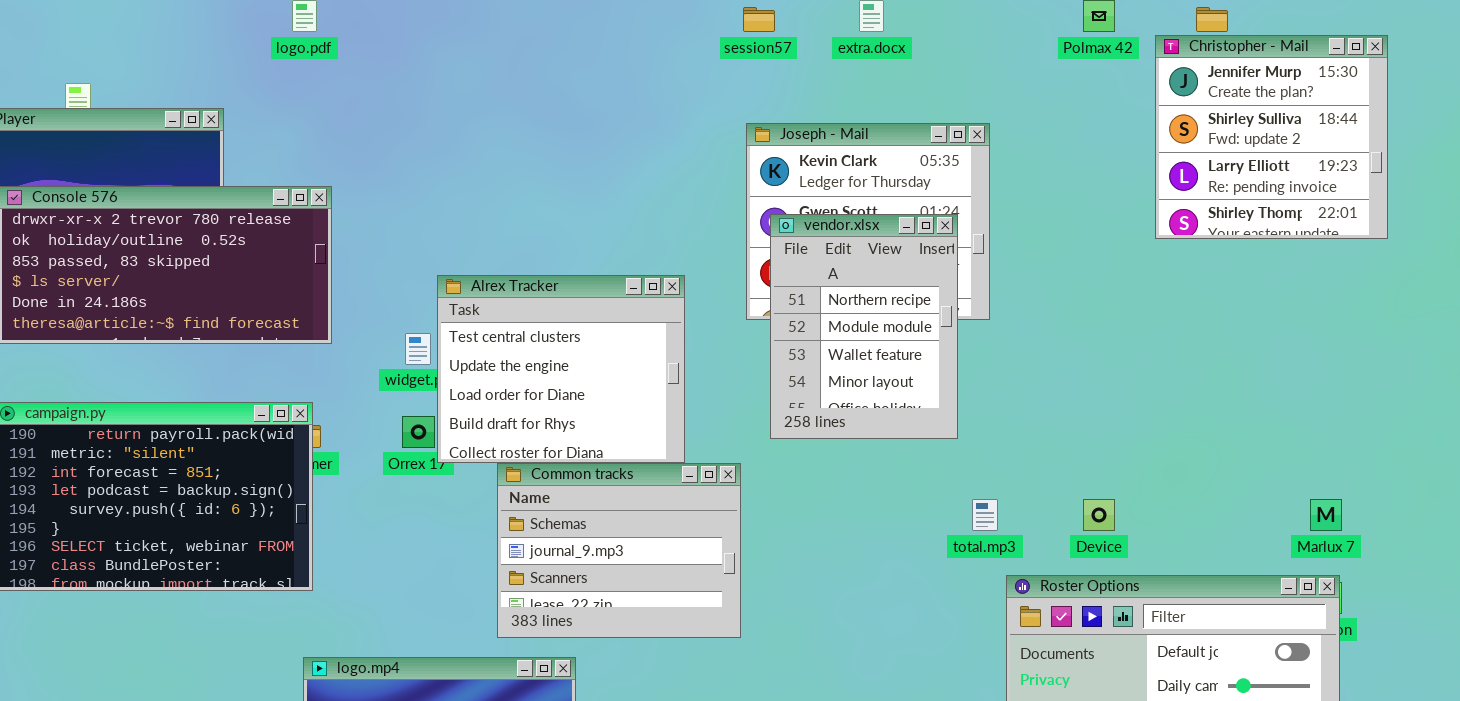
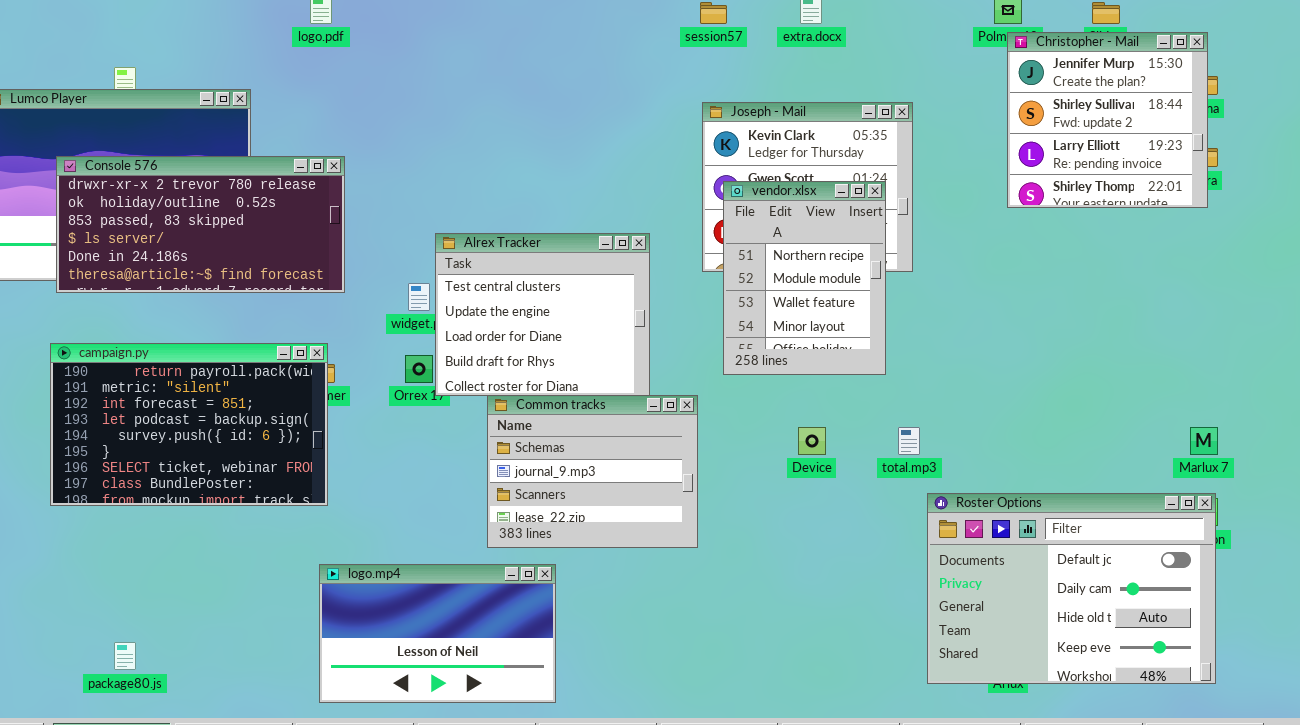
Christopher - Mail: [1155,35,1388,239] -> [1007,32,1208,208], moved
Device: [1083,499,1115,531] -> [798,427,826,455], moved

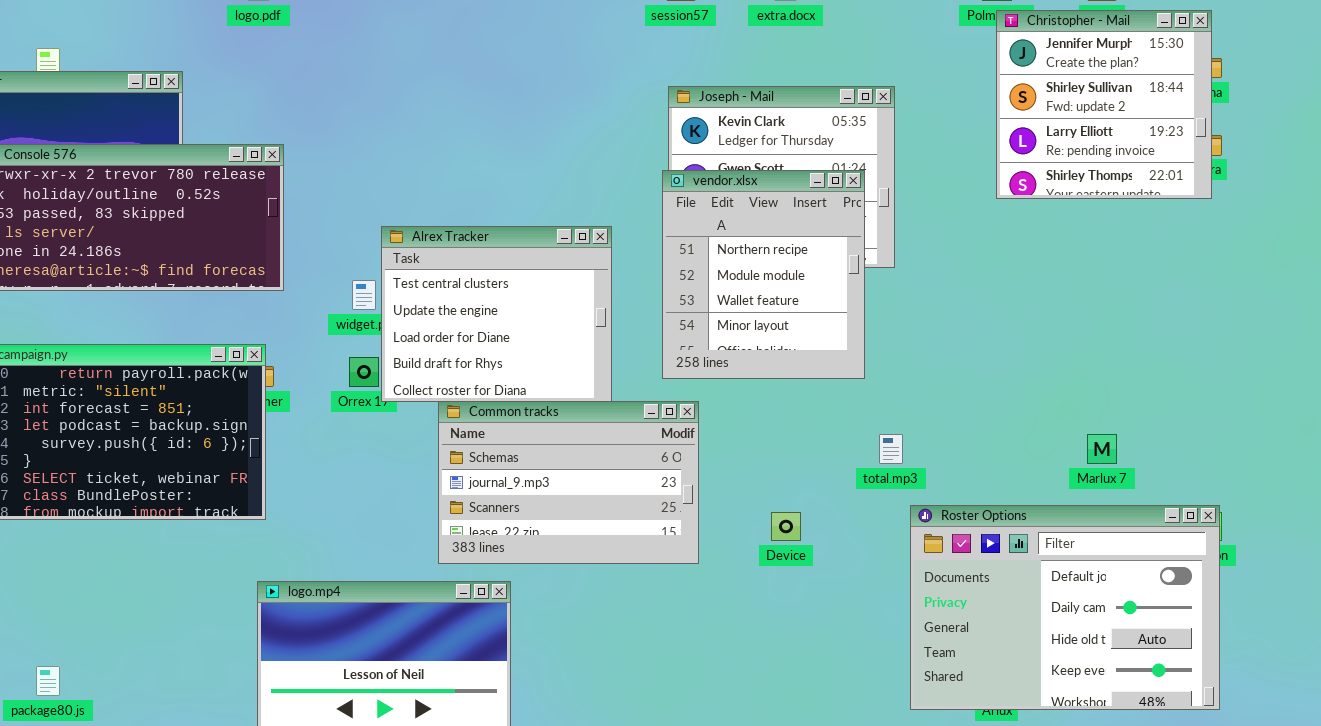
vendor.xlsx: [723,181,886,375] -> [662,170,865,379], resized
Common tracks: [487,395,698,548] -> [438,401,699,564], resized
Device: [798,427,826,455] -> [771,512,801,541], moved
Marlux 7: [1190,427,1218,455] -> [1087,434,1117,464], moved

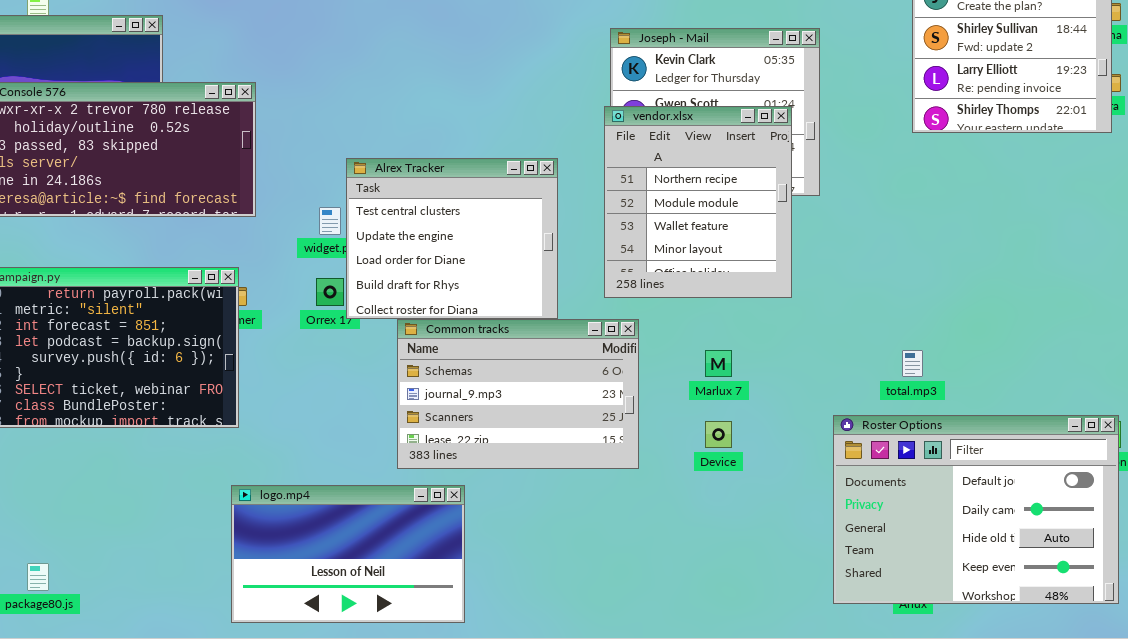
total.mp3: [879,434,903,464] -> [902,350,923,377], moved
Marlux 7: [1087,434,1117,464] -> [705,350,732,377], moved

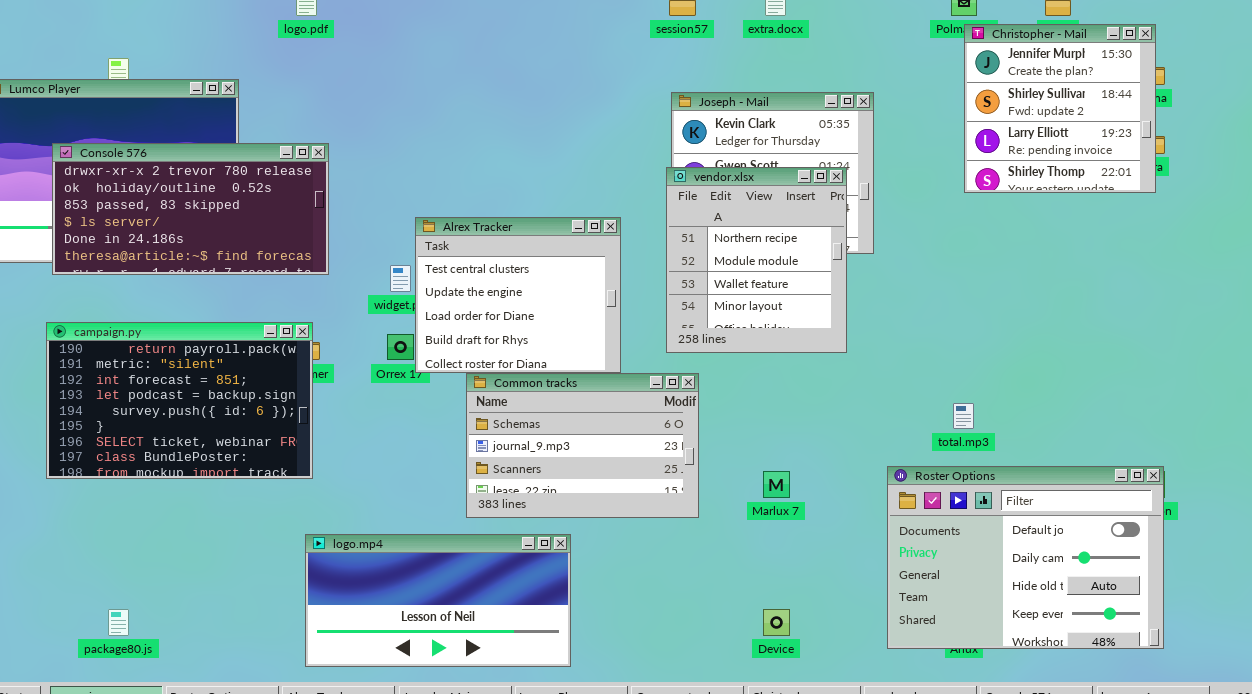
Marlux 7: [705,350,732,377] -> [763,471,790,498], moved
Device: [705,421,732,448] -> [763,609,790,636], moved
logo.mp4: [231,485,465,623] -> [305,534,571,667], resized

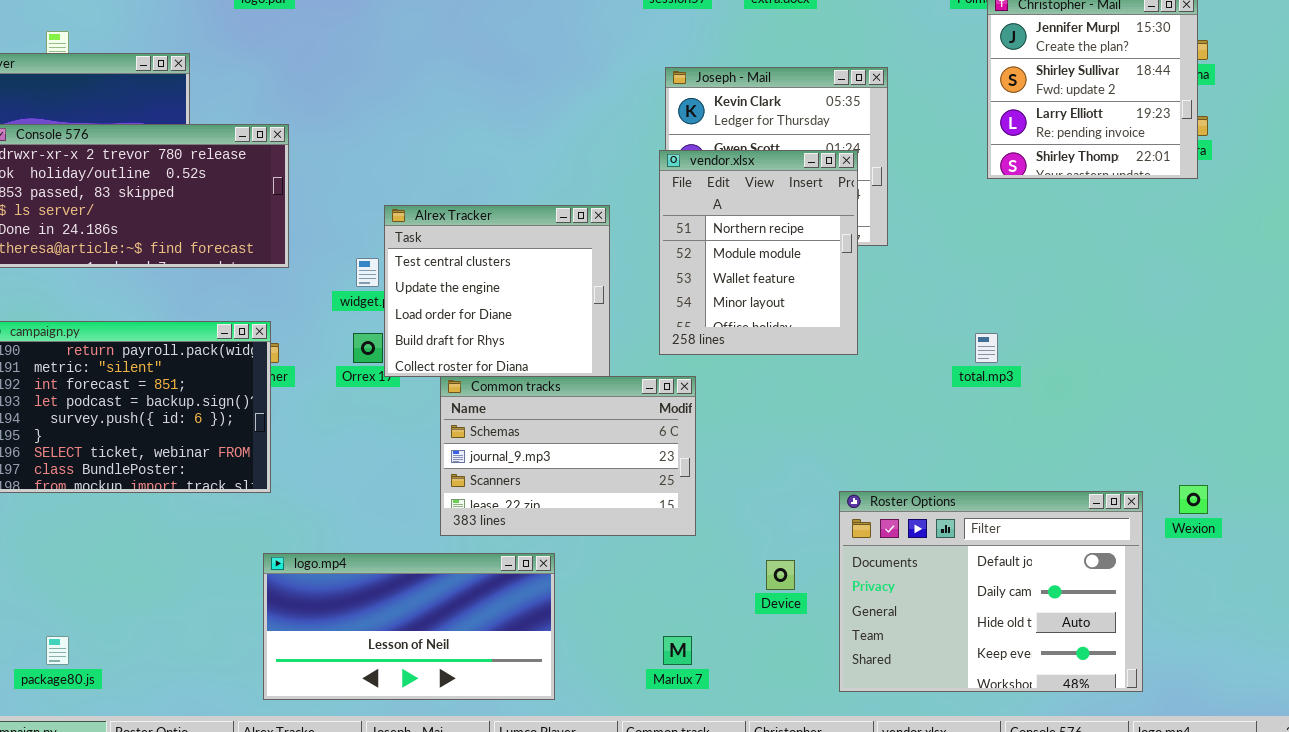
total.mp3: [953,403,974,429] -> [975,333,998,363], moved
Roster Options: [887,466,1164,649] -> [839,491,1143,692], moved
Marlux 7: [763,471,790,498] -> [663,636,692,665], moved
Device: [763,609,790,636] -> [766,560,795,590], moved

